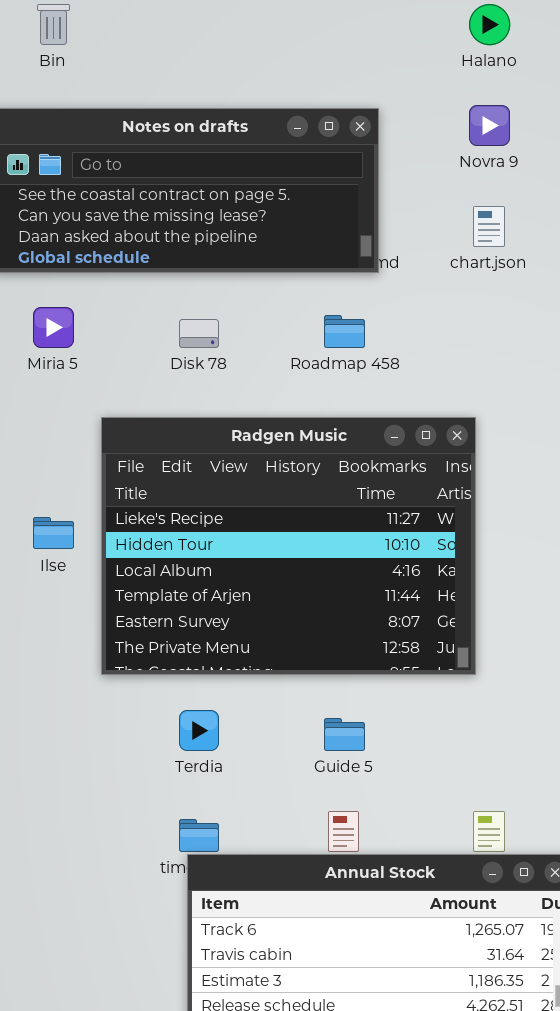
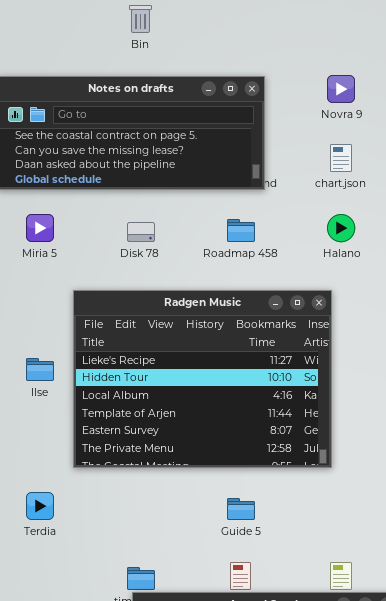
Bin: [37,4,70,45] -> [129,5,152,33], moved
Halano: [469,4,510,45] -> [327,214,355,242], moved
Terdia: [179,710,219,751] -> [26,492,54,520], moved

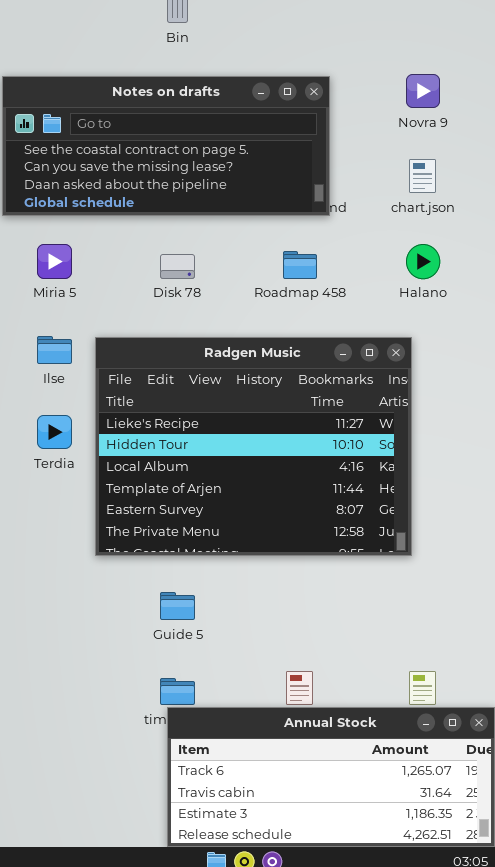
Ilse: [26,358,54,381] -> [37,336,72,364], moved
Terdia: [26,492,54,520] -> [37,415,72,449], moved
Guide 5: [227,498,255,520] -> [160,592,195,620], moved

